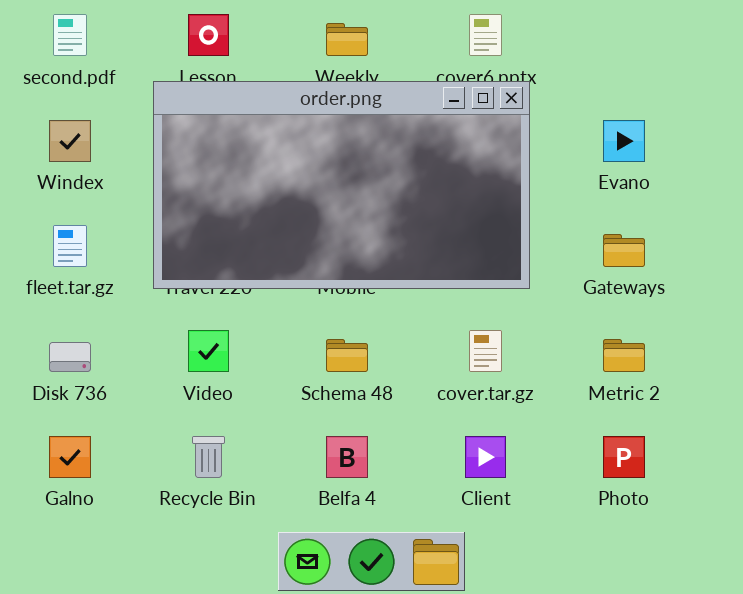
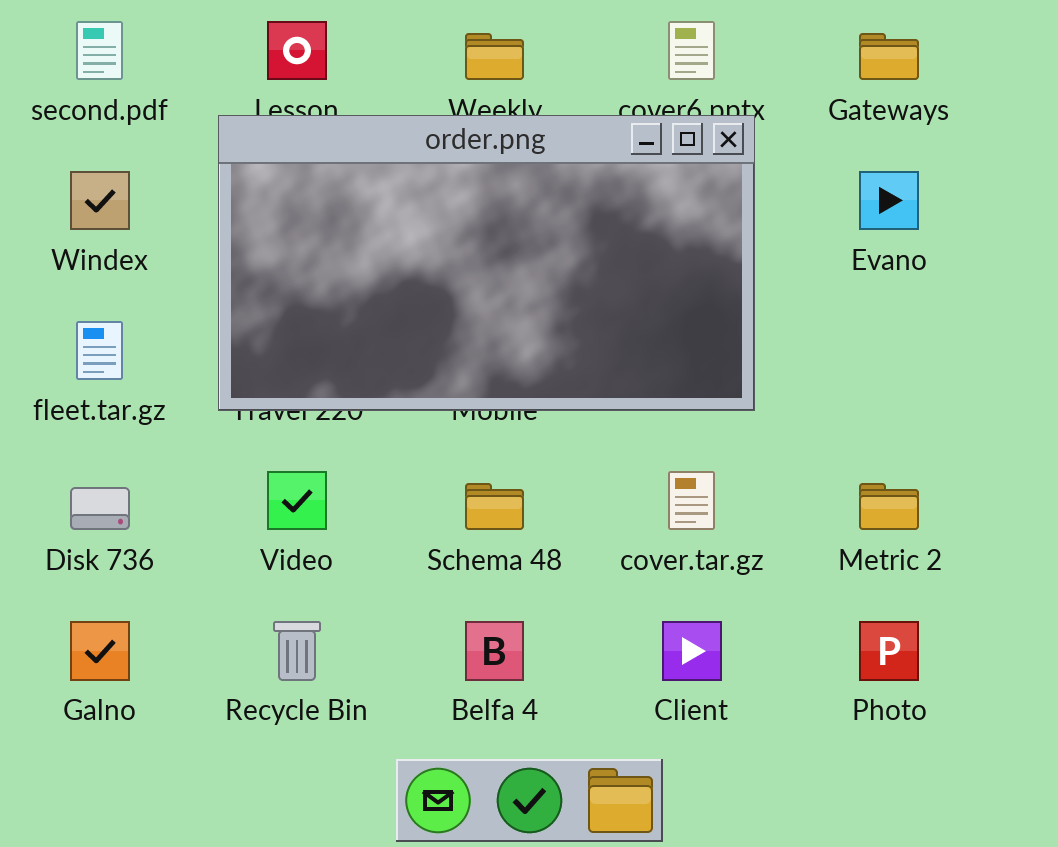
Gateways: [603,234,645,267] -> [859,33,919,80], moved

